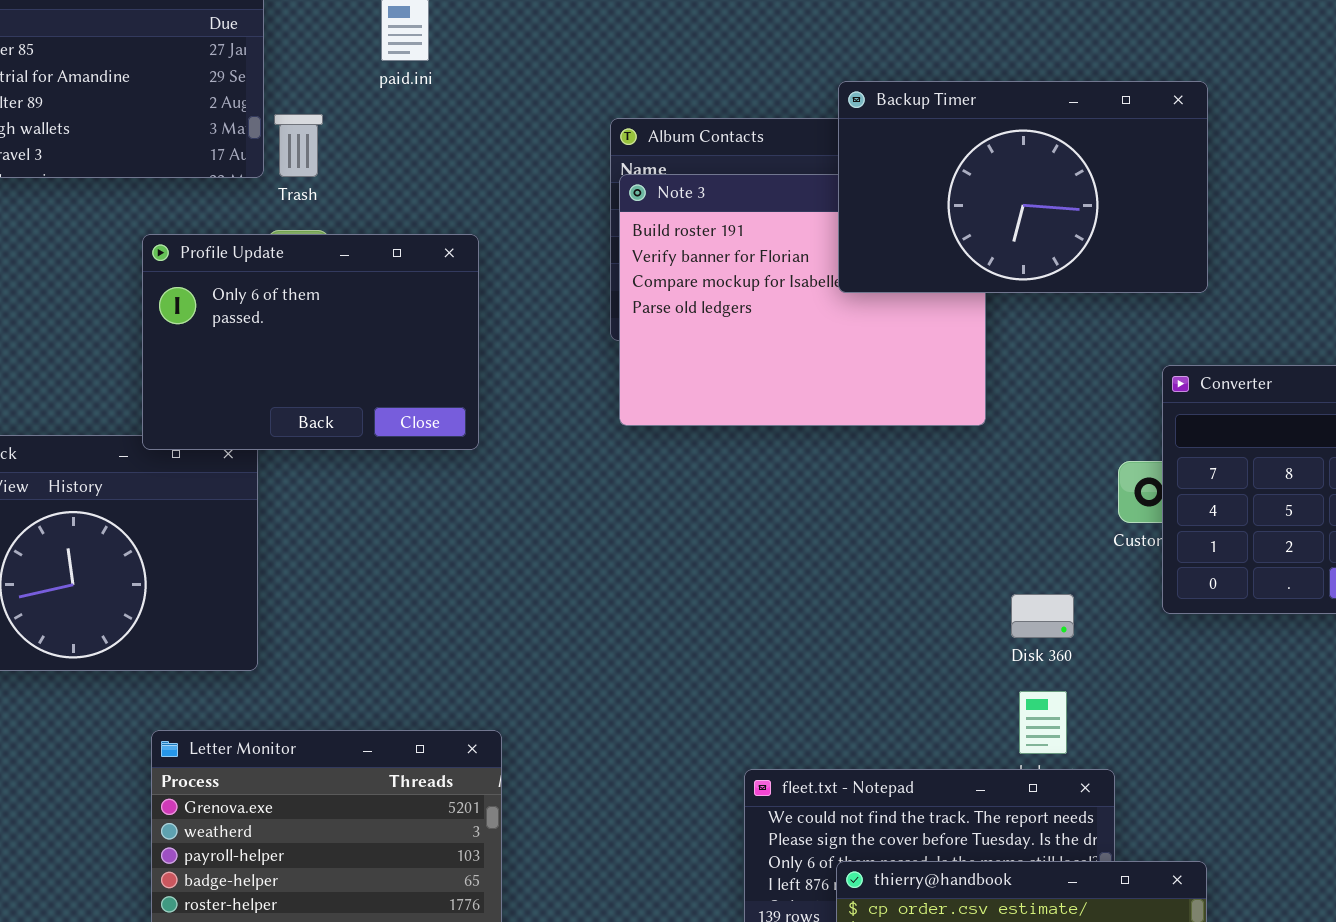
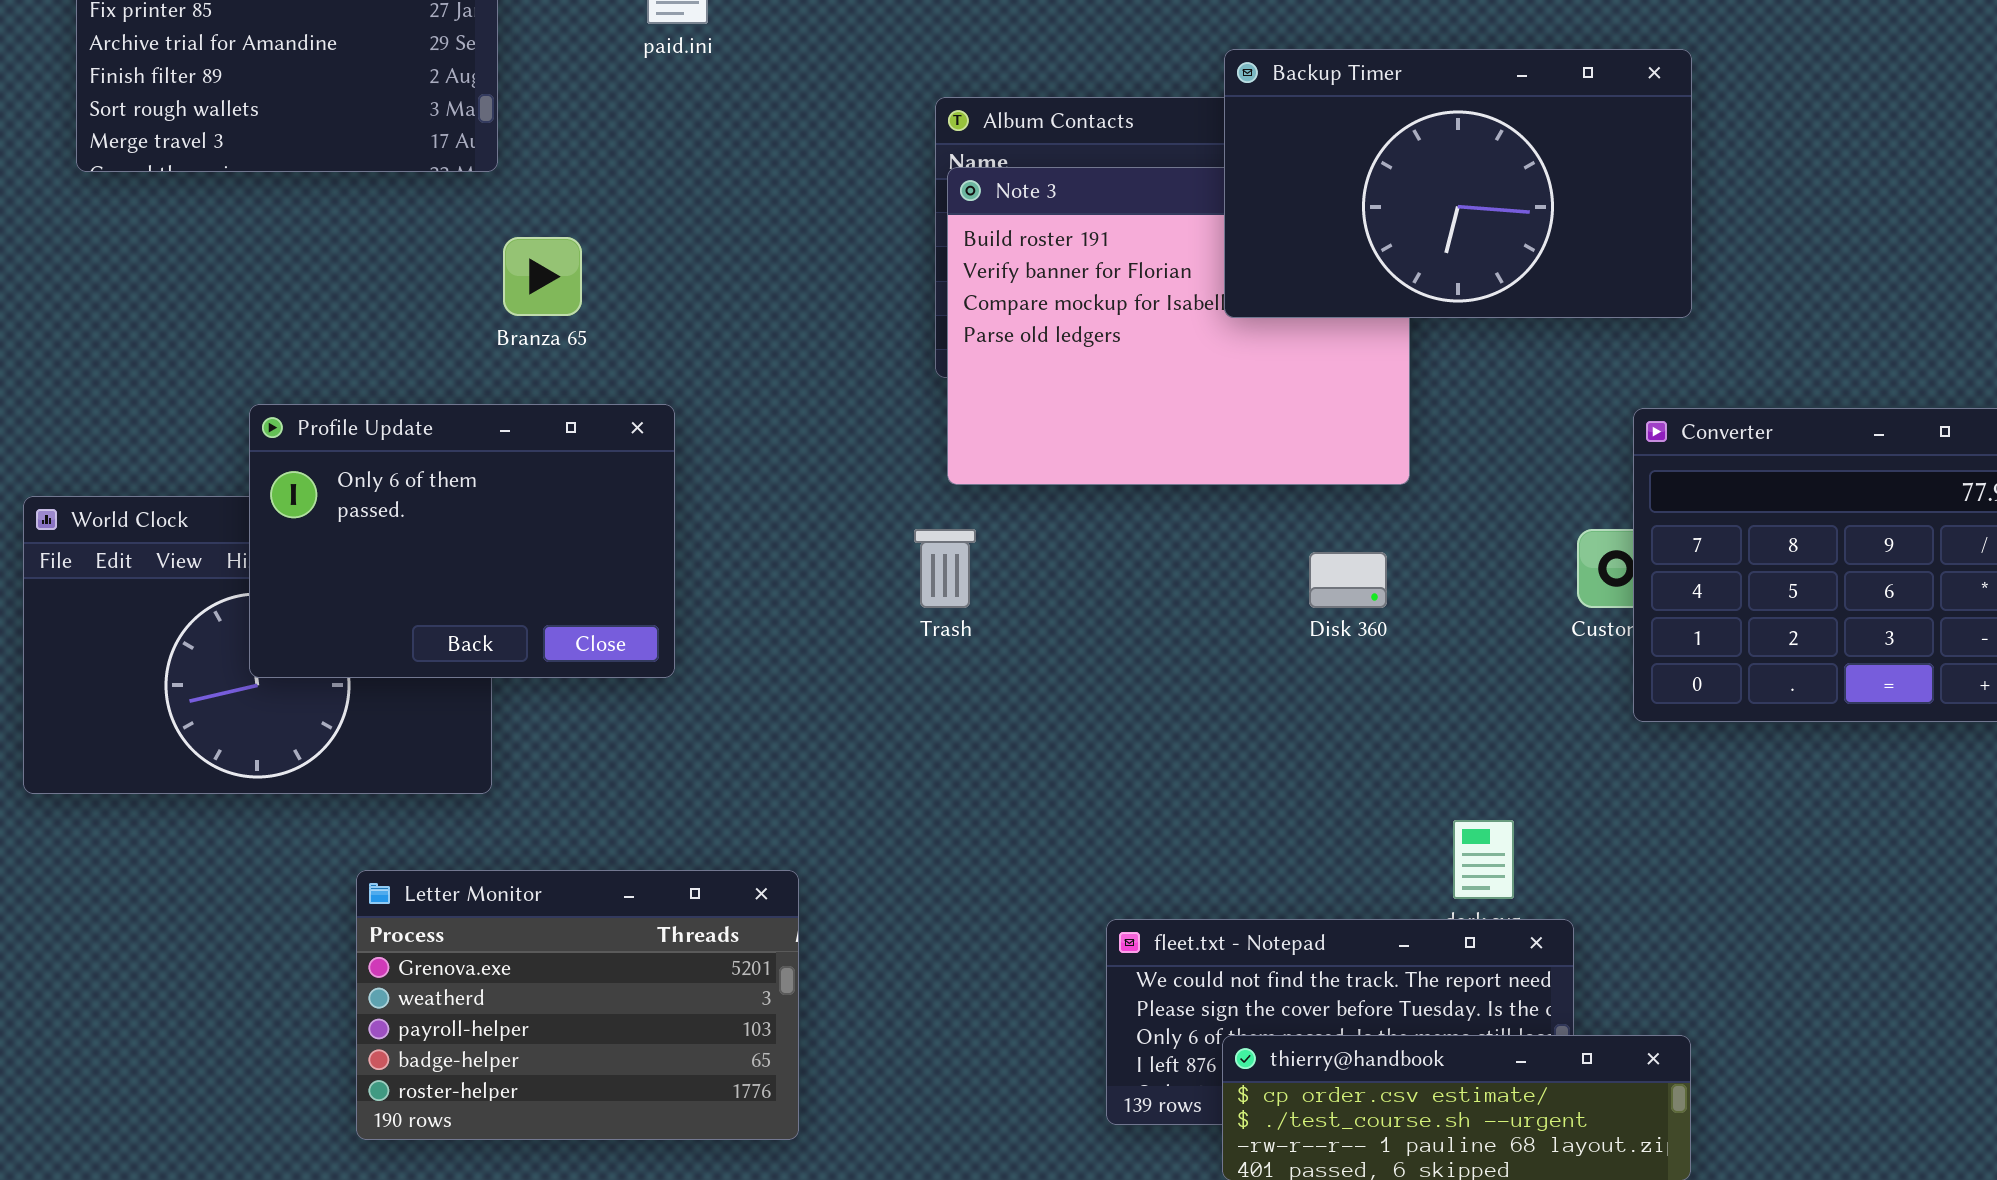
Trash: [274,114,323,177] -> [914,529,976,608], moved
Profile Update: [142,234,479,450] -> [249,404,675,678], moved
Disk 360: [1011,594,1074,638] -> [1309,552,1387,608], moved

